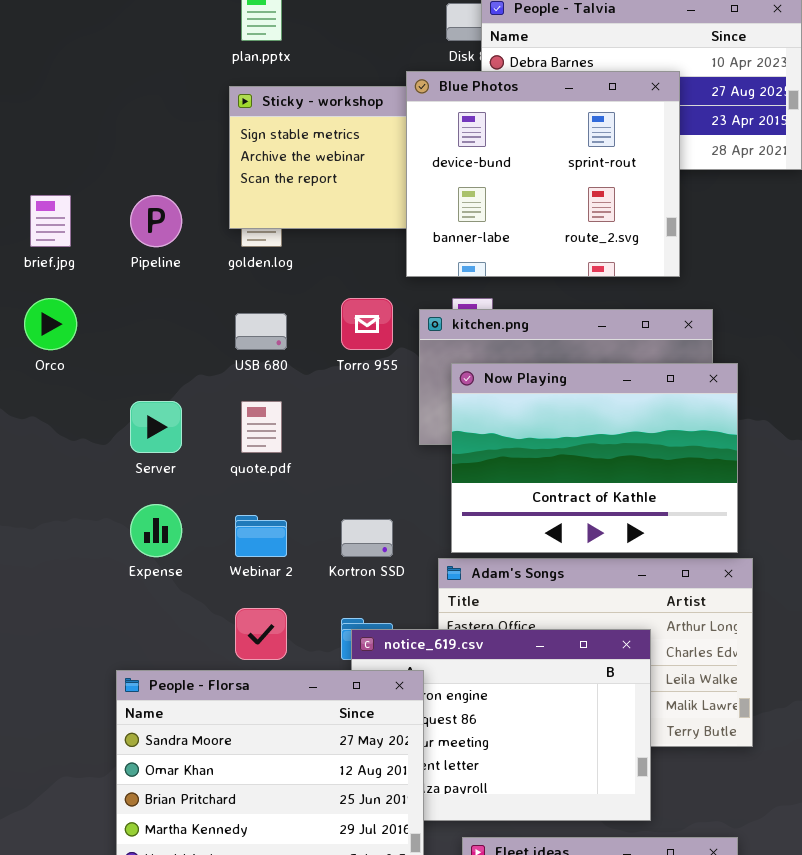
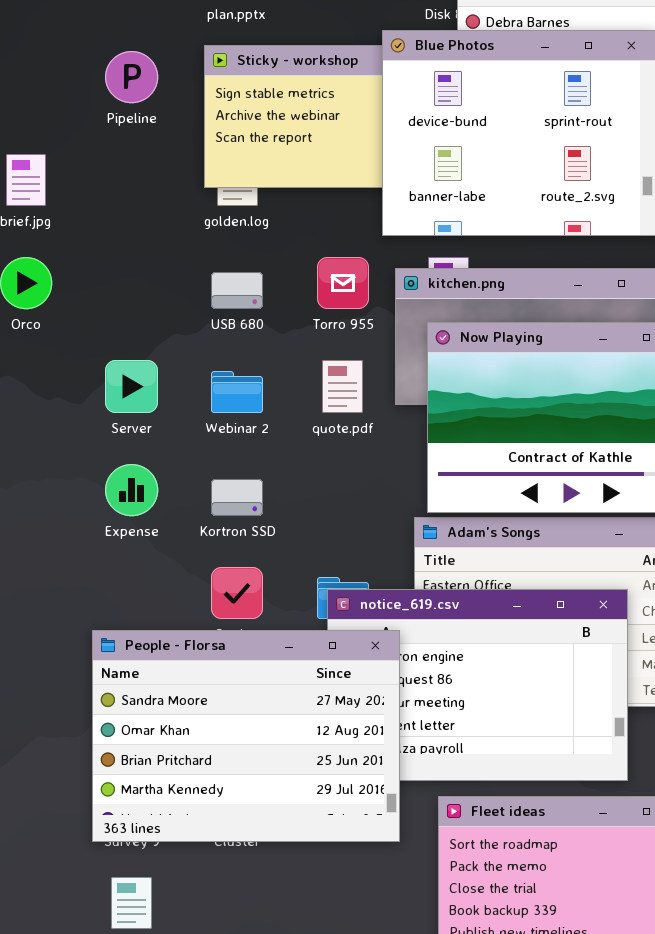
Pipeline: [130,195,182,247] -> [105,51,158,103], moved
quote.pdf: [241,401,282,453] -> [322,360,363,413], moved
Webinar 2: [235,515,287,557] -> [211,371,263,413], moved
Kortron SSD: [341,519,393,557] -> [211,479,263,516], moved

